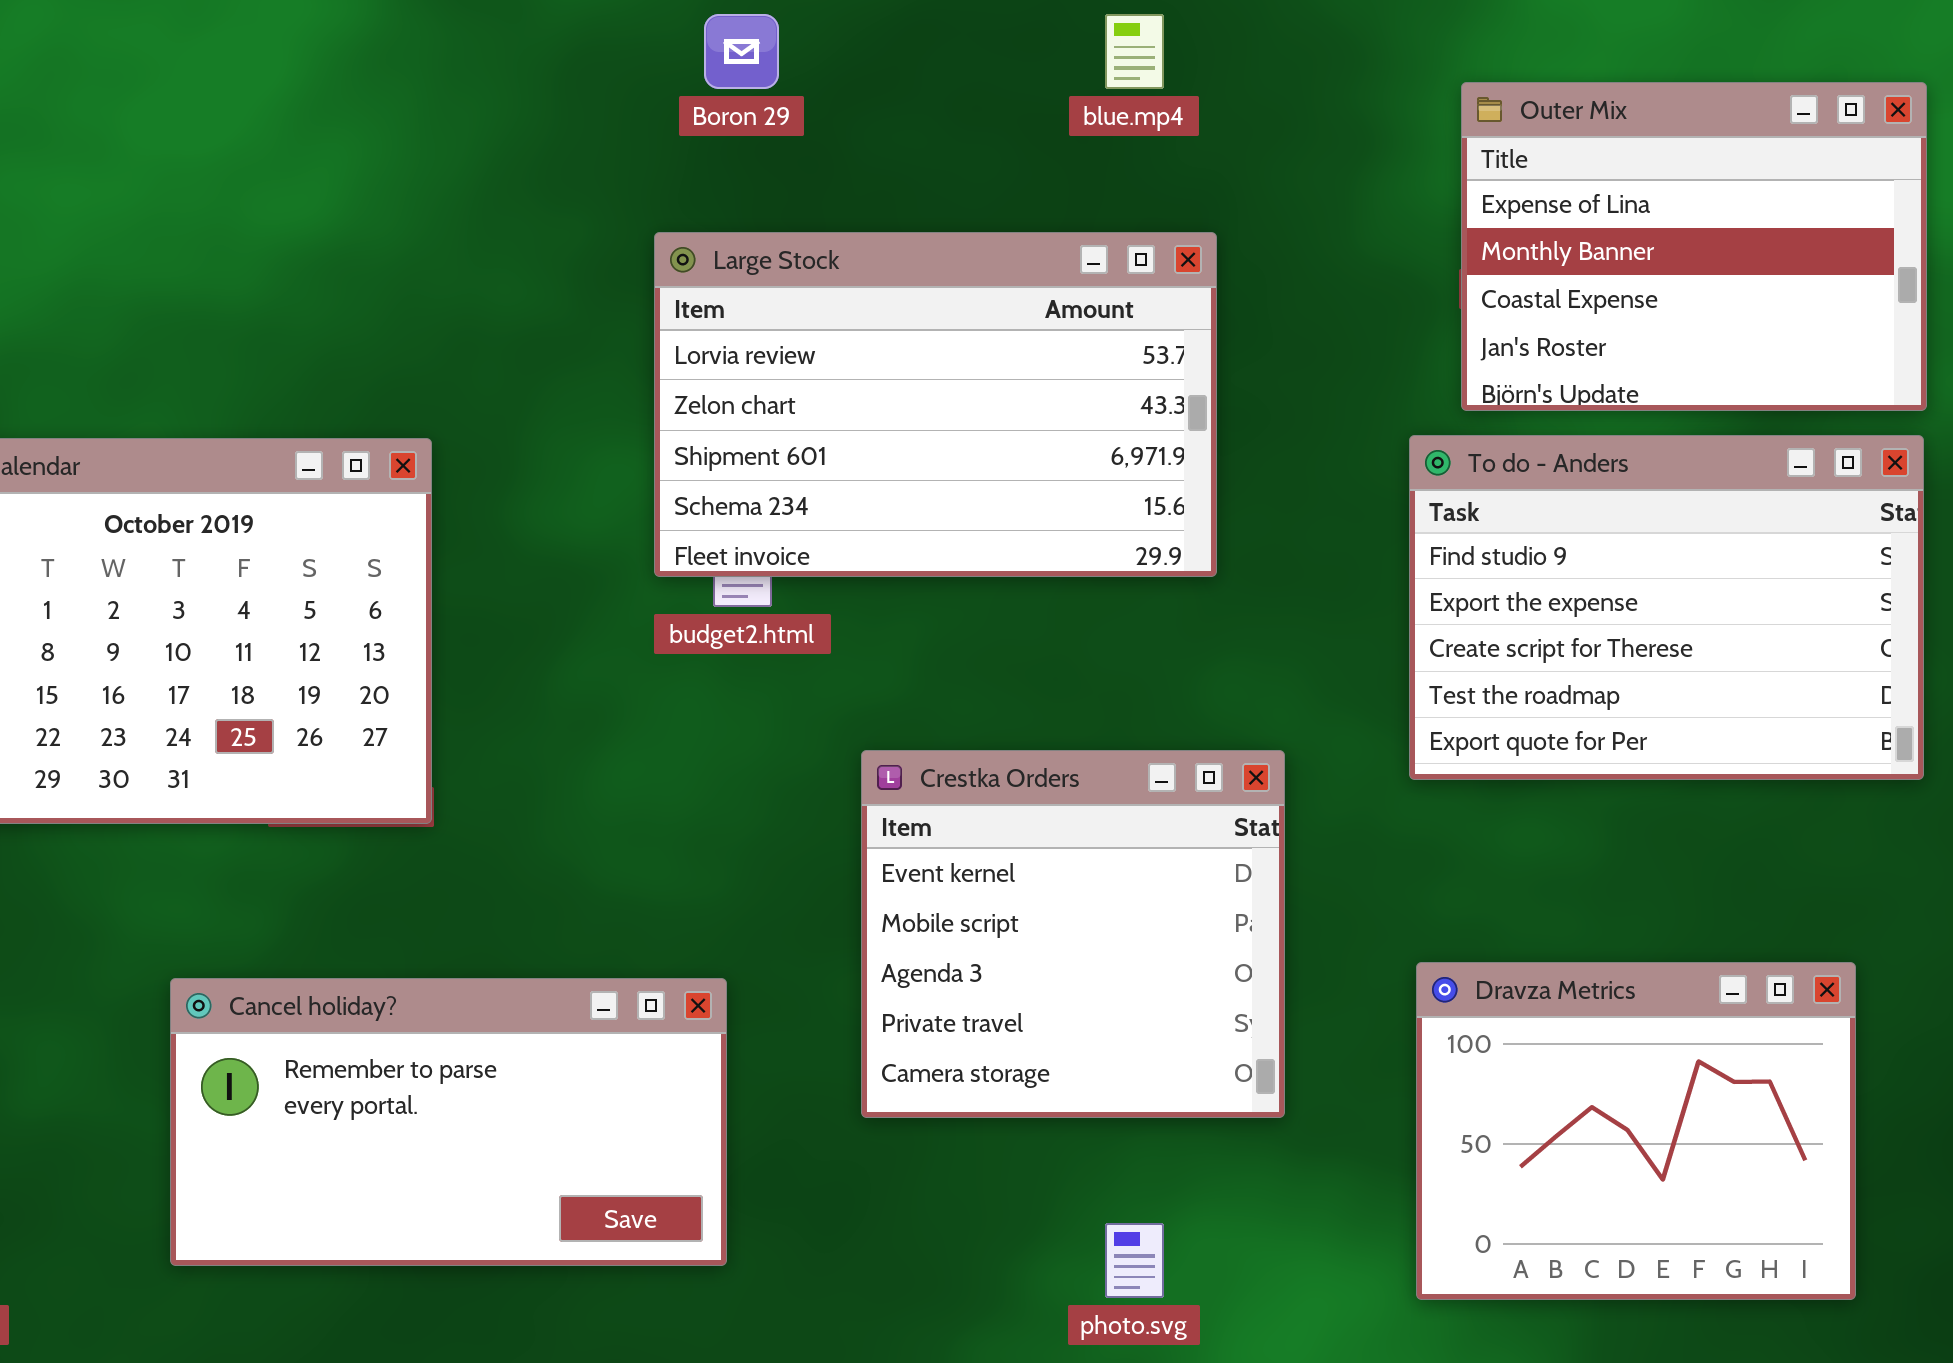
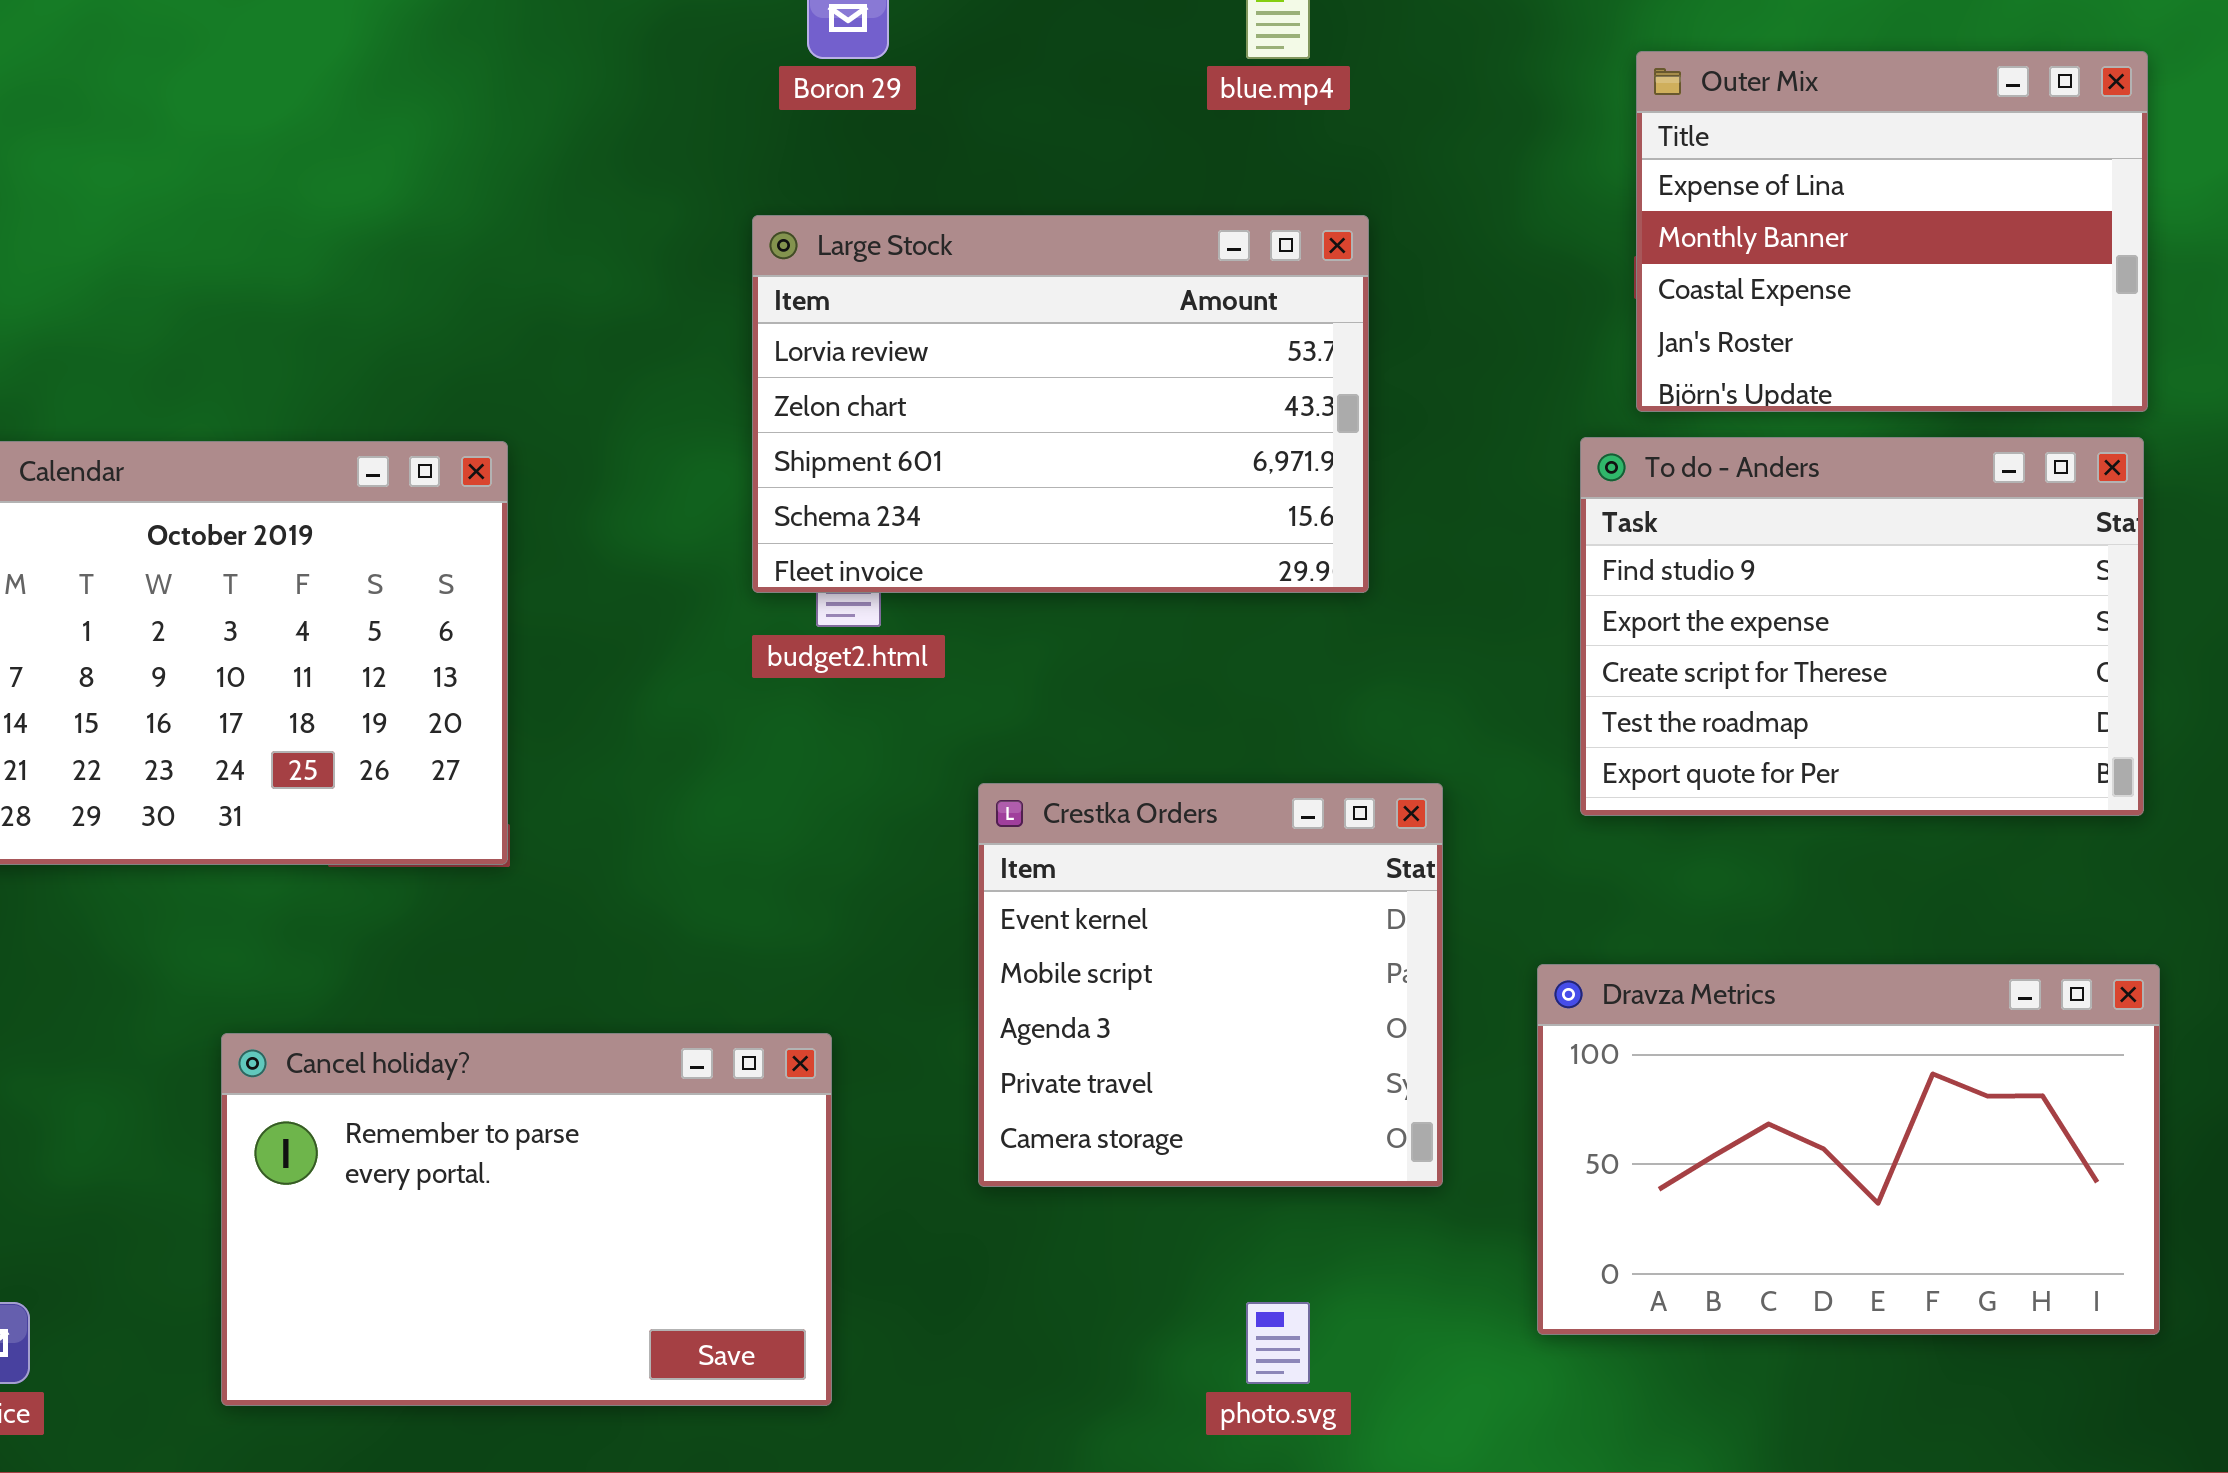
Dravza Metrics: [1416,962,1856,1300] -> [1537,964,2160,1335], moved, resized
Cancel holiday?: [170,978,727,1266] -> [221,1033,832,1406], resized

